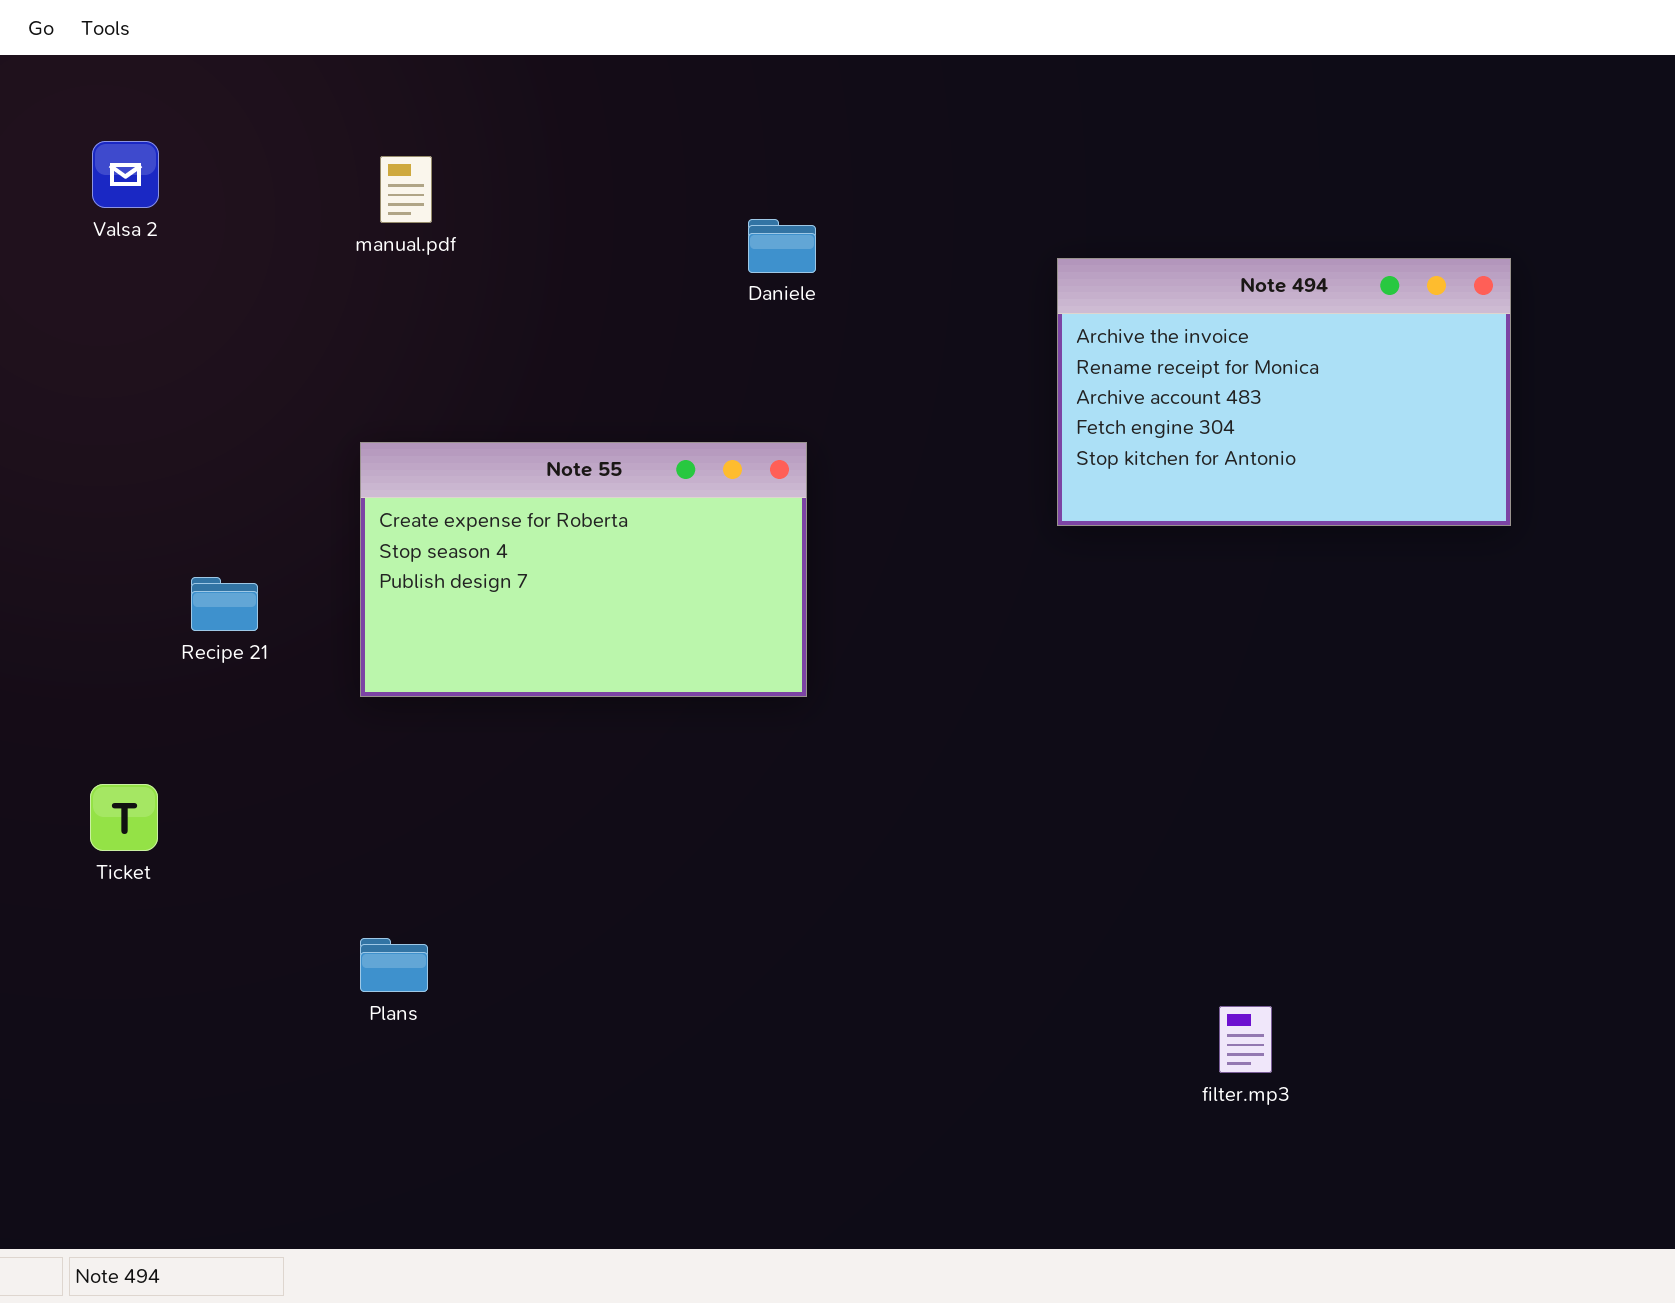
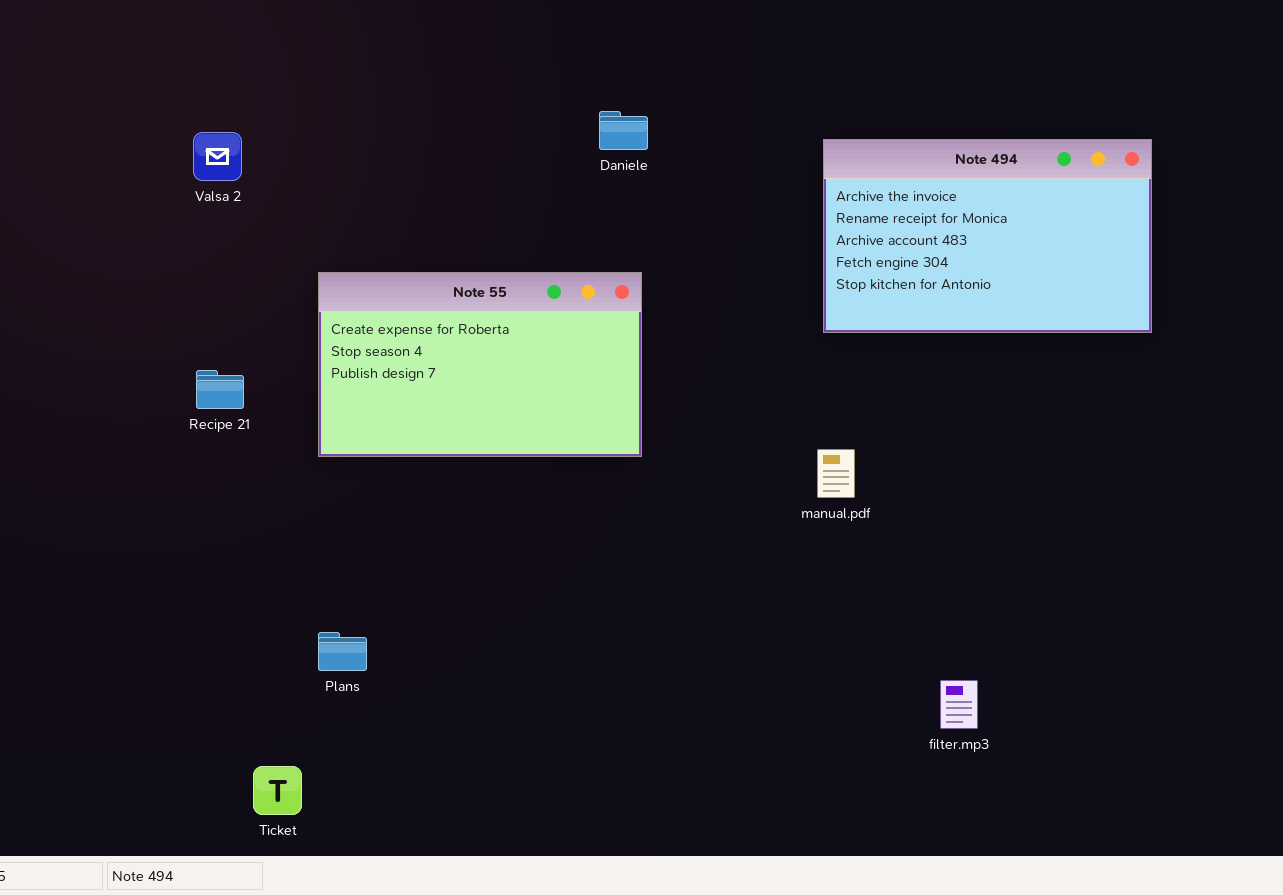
Valsa 2: [92,141,159,208] -> [193,132,242,181], moved
manual.pdf: [380,156,432,223] -> [817,449,855,498], moved
Ticket: [90,784,158,851] -> [253,766,302,815], moved

